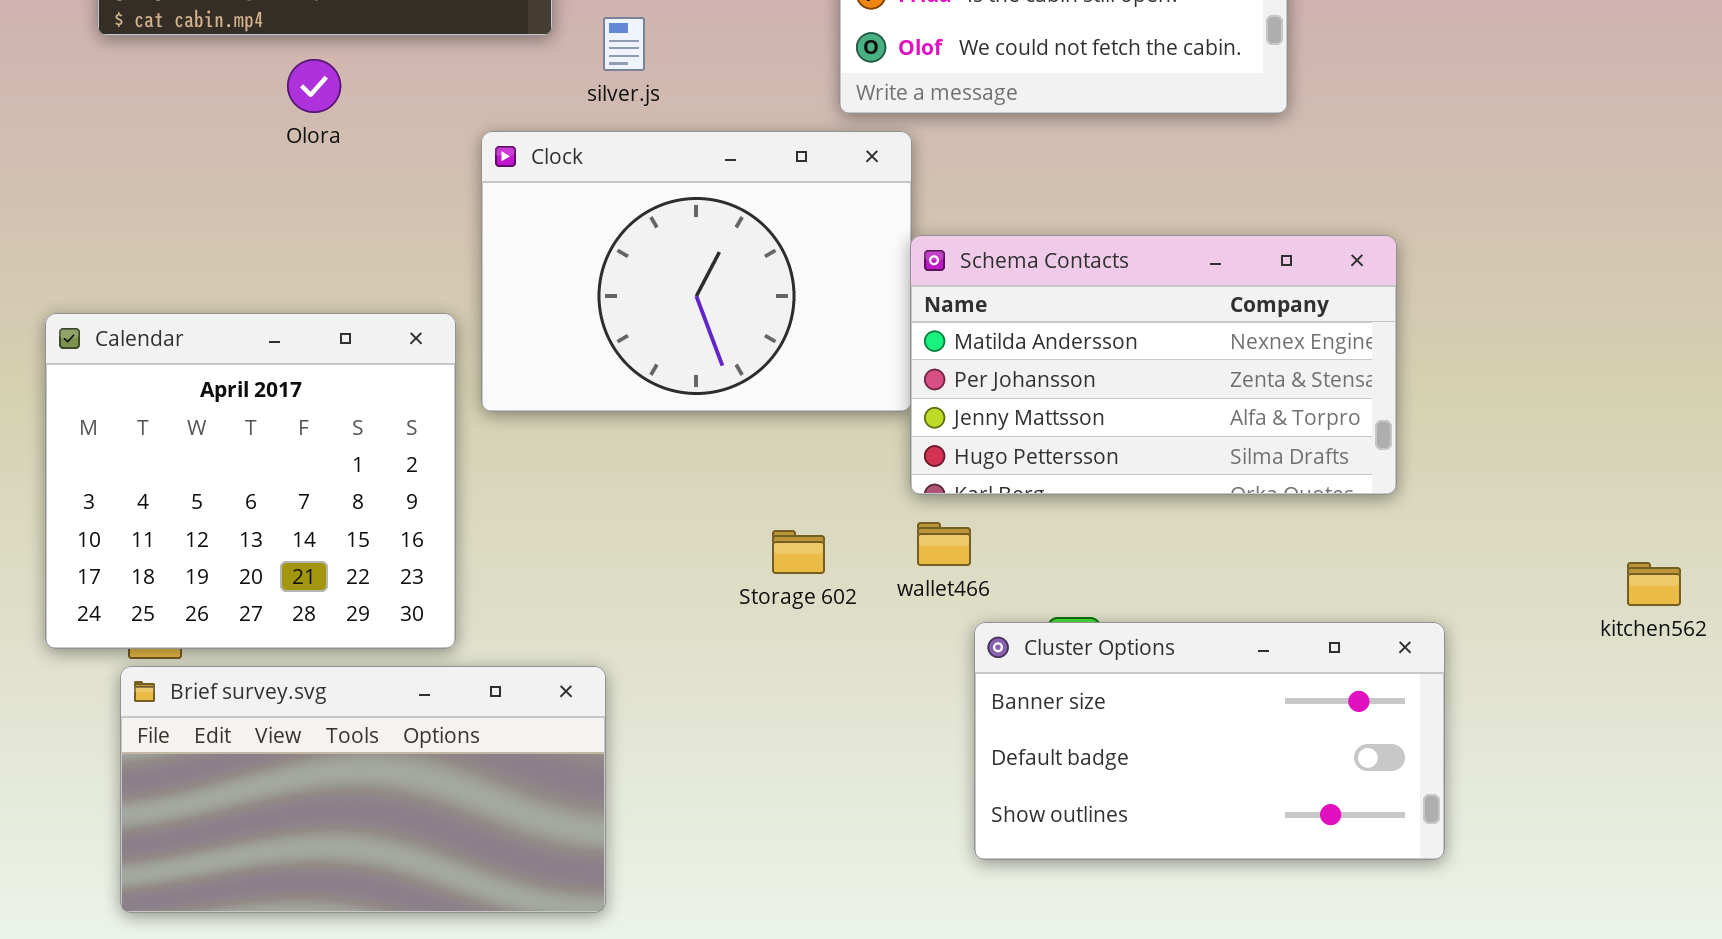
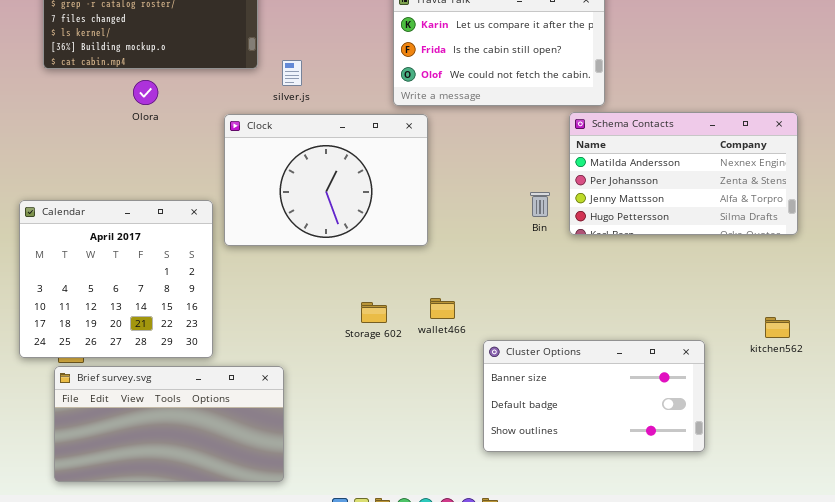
Schema Contacts: [910,235,1397,495] -> [569,112,798,235], moved
Cluster Options: [974,622,1445,860] -> [483,340,705,452], moved

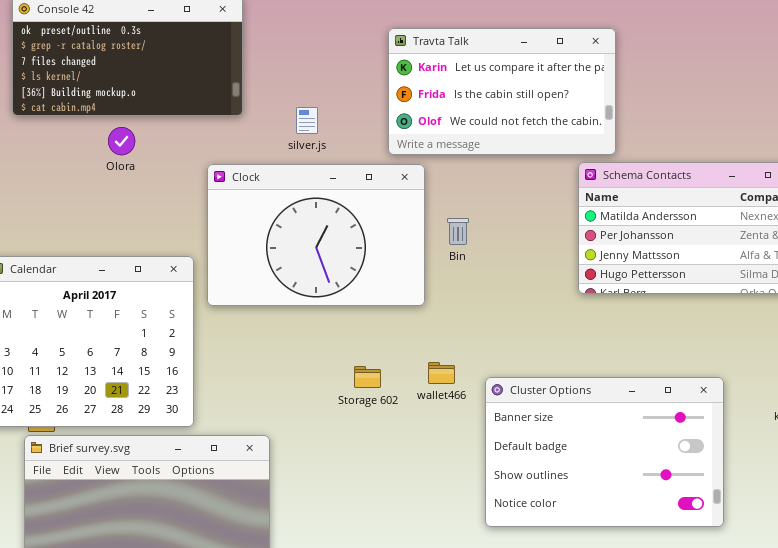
silver.js: [282,60,302,86] -> [296,107,318,134], moved
Bin: [530,192,550,217] -> [447,218,469,245], moved
Cluster Options: [483,340,705,452] -> [485,377,724,527], resized

